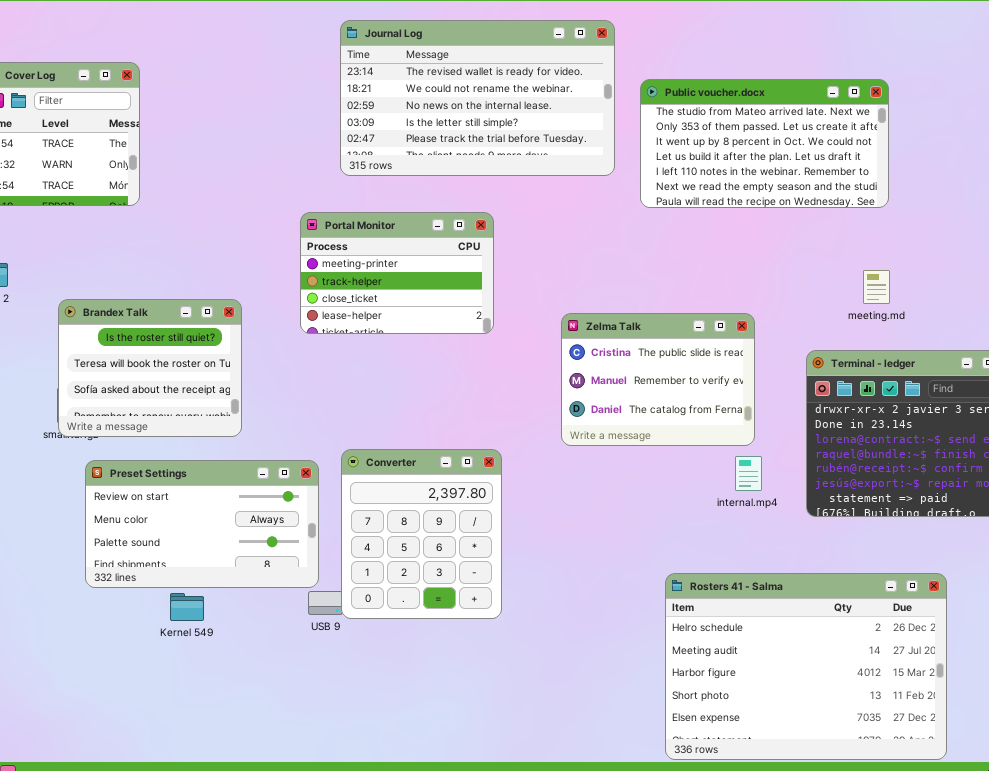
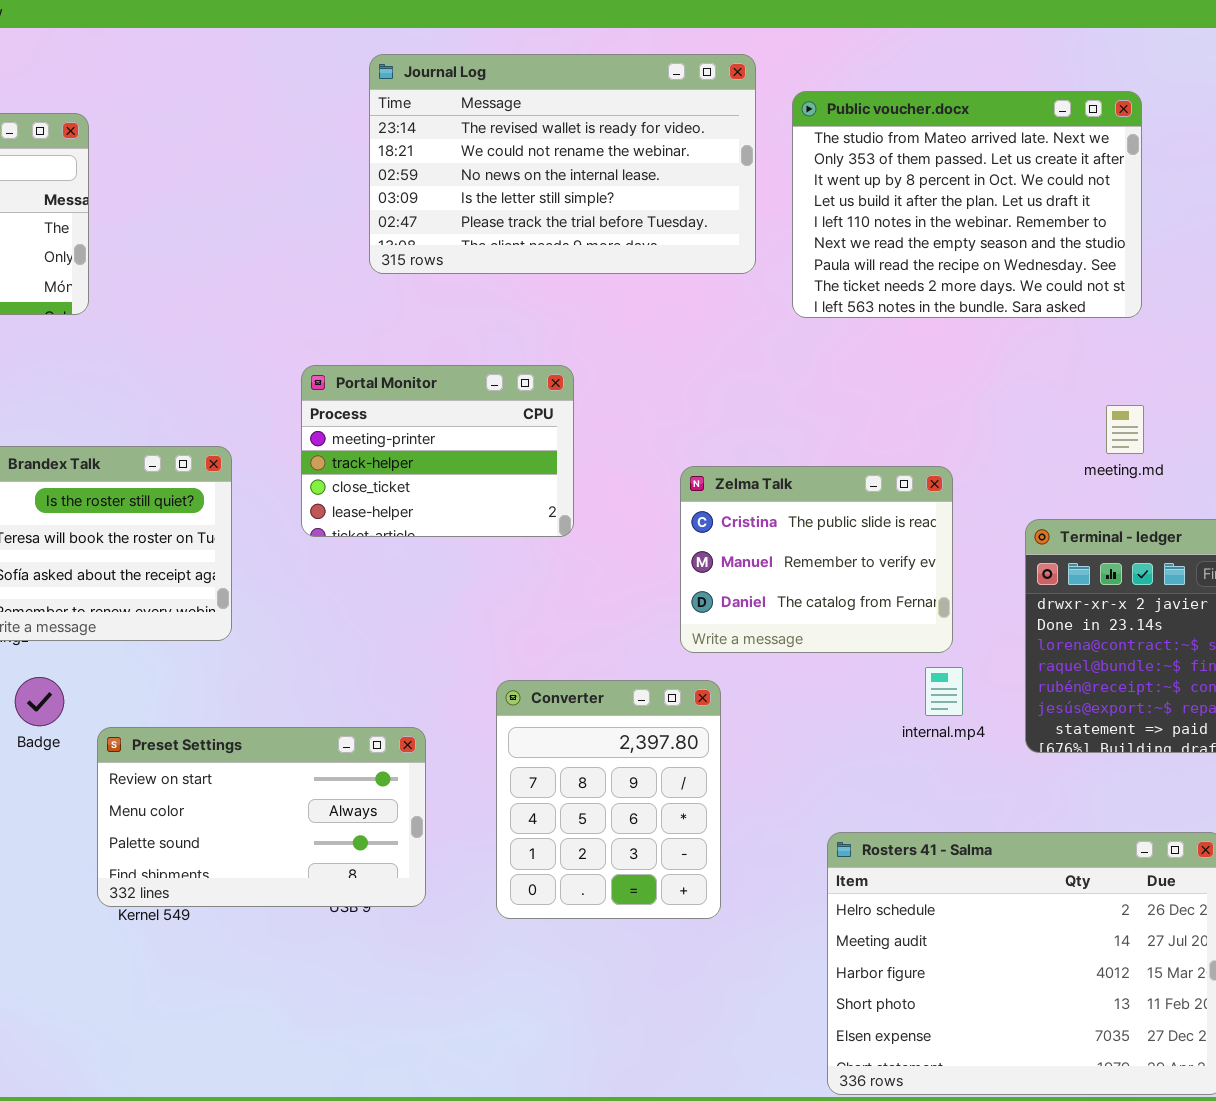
Public voucher.docx: [640,79,889,208] -> [792,91,1142,318], resized
Portal Monitor: [300,212,494,334] -> [301,365,574,537], moved
Converter: [341,449,502,619] -> [496,680,721,919], moved
Preset Settings: [85,460,319,588] -> [97,727,426,907], moved

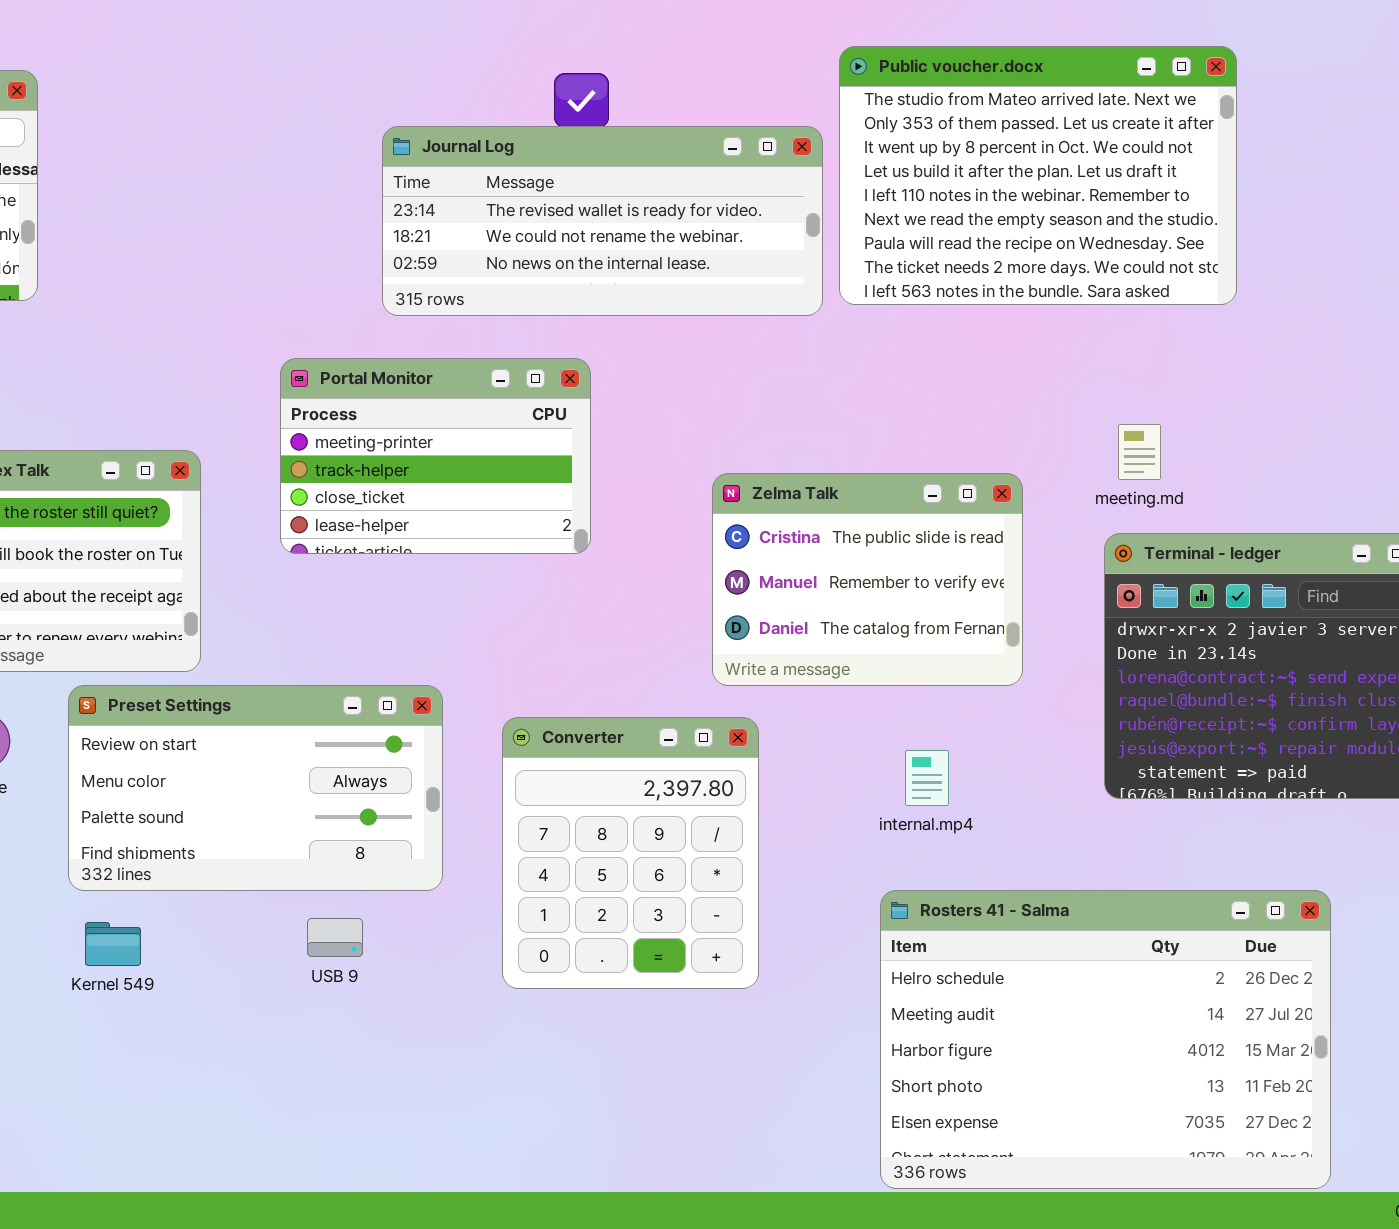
Journal Log: [369,54,756,274] -> [382,126,823,316], moved, resized
meeting.md: [1106,405,1144,454] -> [1118,424,1161,480], moved
internal.mp4: [925,667,963,716] -> [905,750,949,806], moved
Preset Settings: [97,727,426,907] -> [68,685,443,891], moved

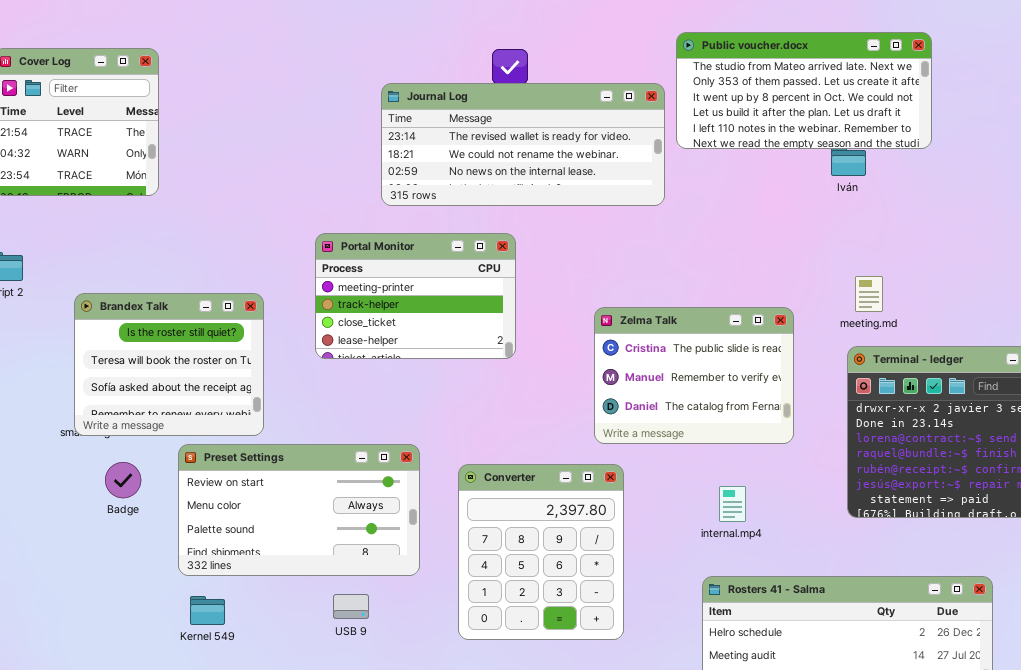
Public voucher.docx: [839,46,1237,305] -> [676,32,932,149], resized

